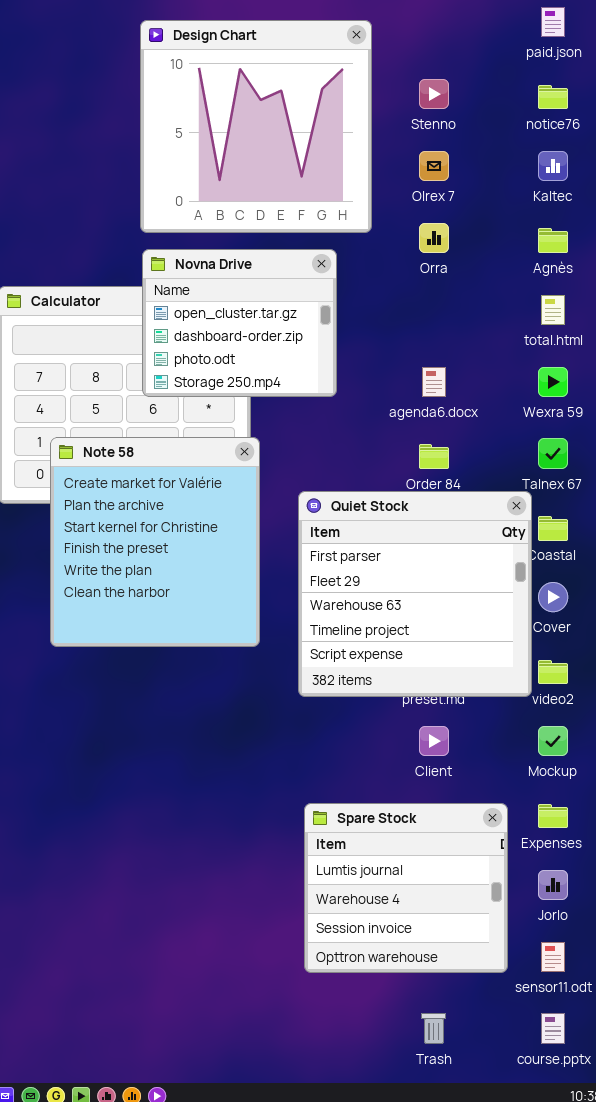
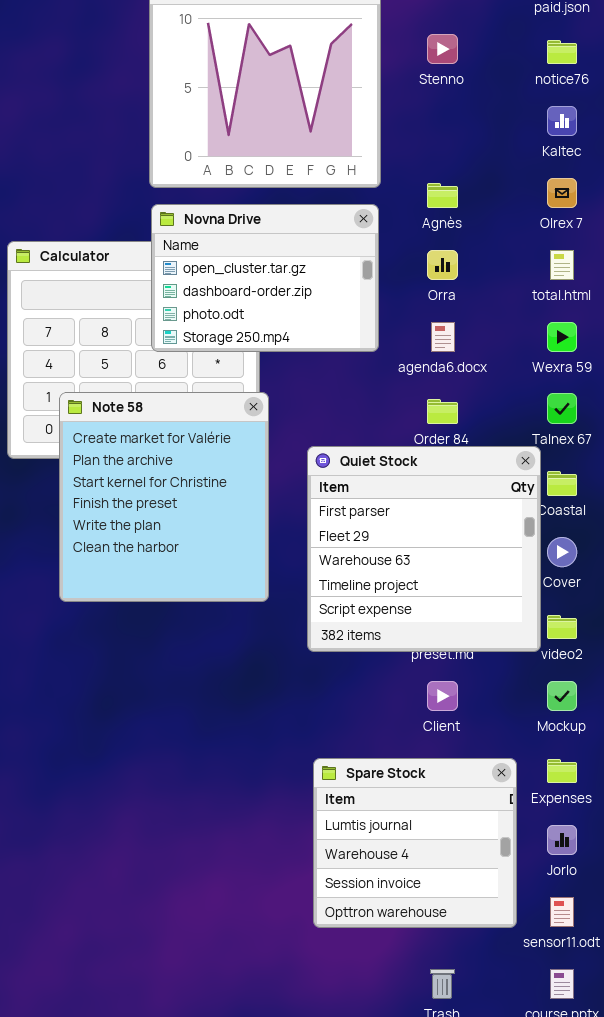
Olrex 7: [419,151,449,181] -> [547,178,577,208], moved
Orra: [419,223,449,253] -> [427,250,458,280], moved
Agnès: [538,228,568,253] -> [427,183,458,208], moved
Novna Drive: [142,249,337,397] -> [151,204,379,352], resized

